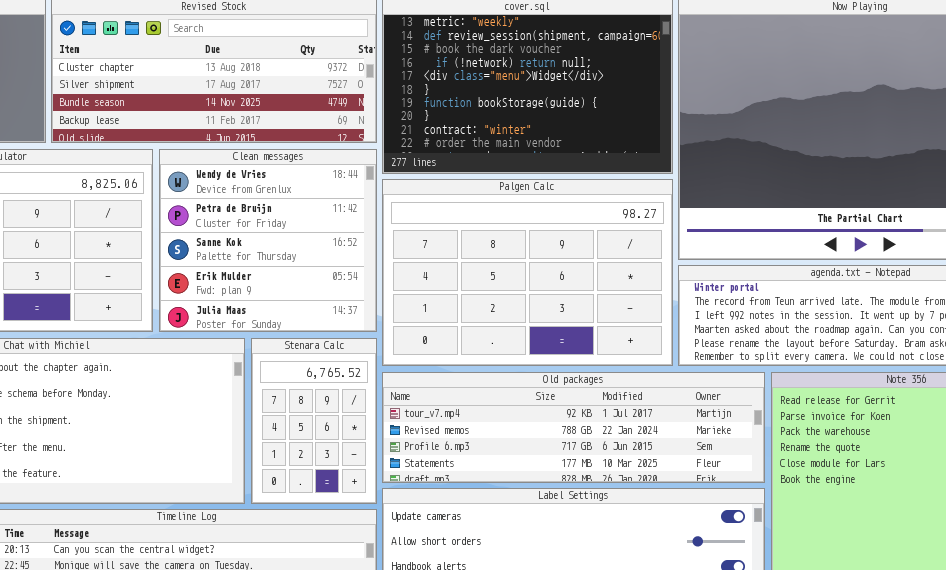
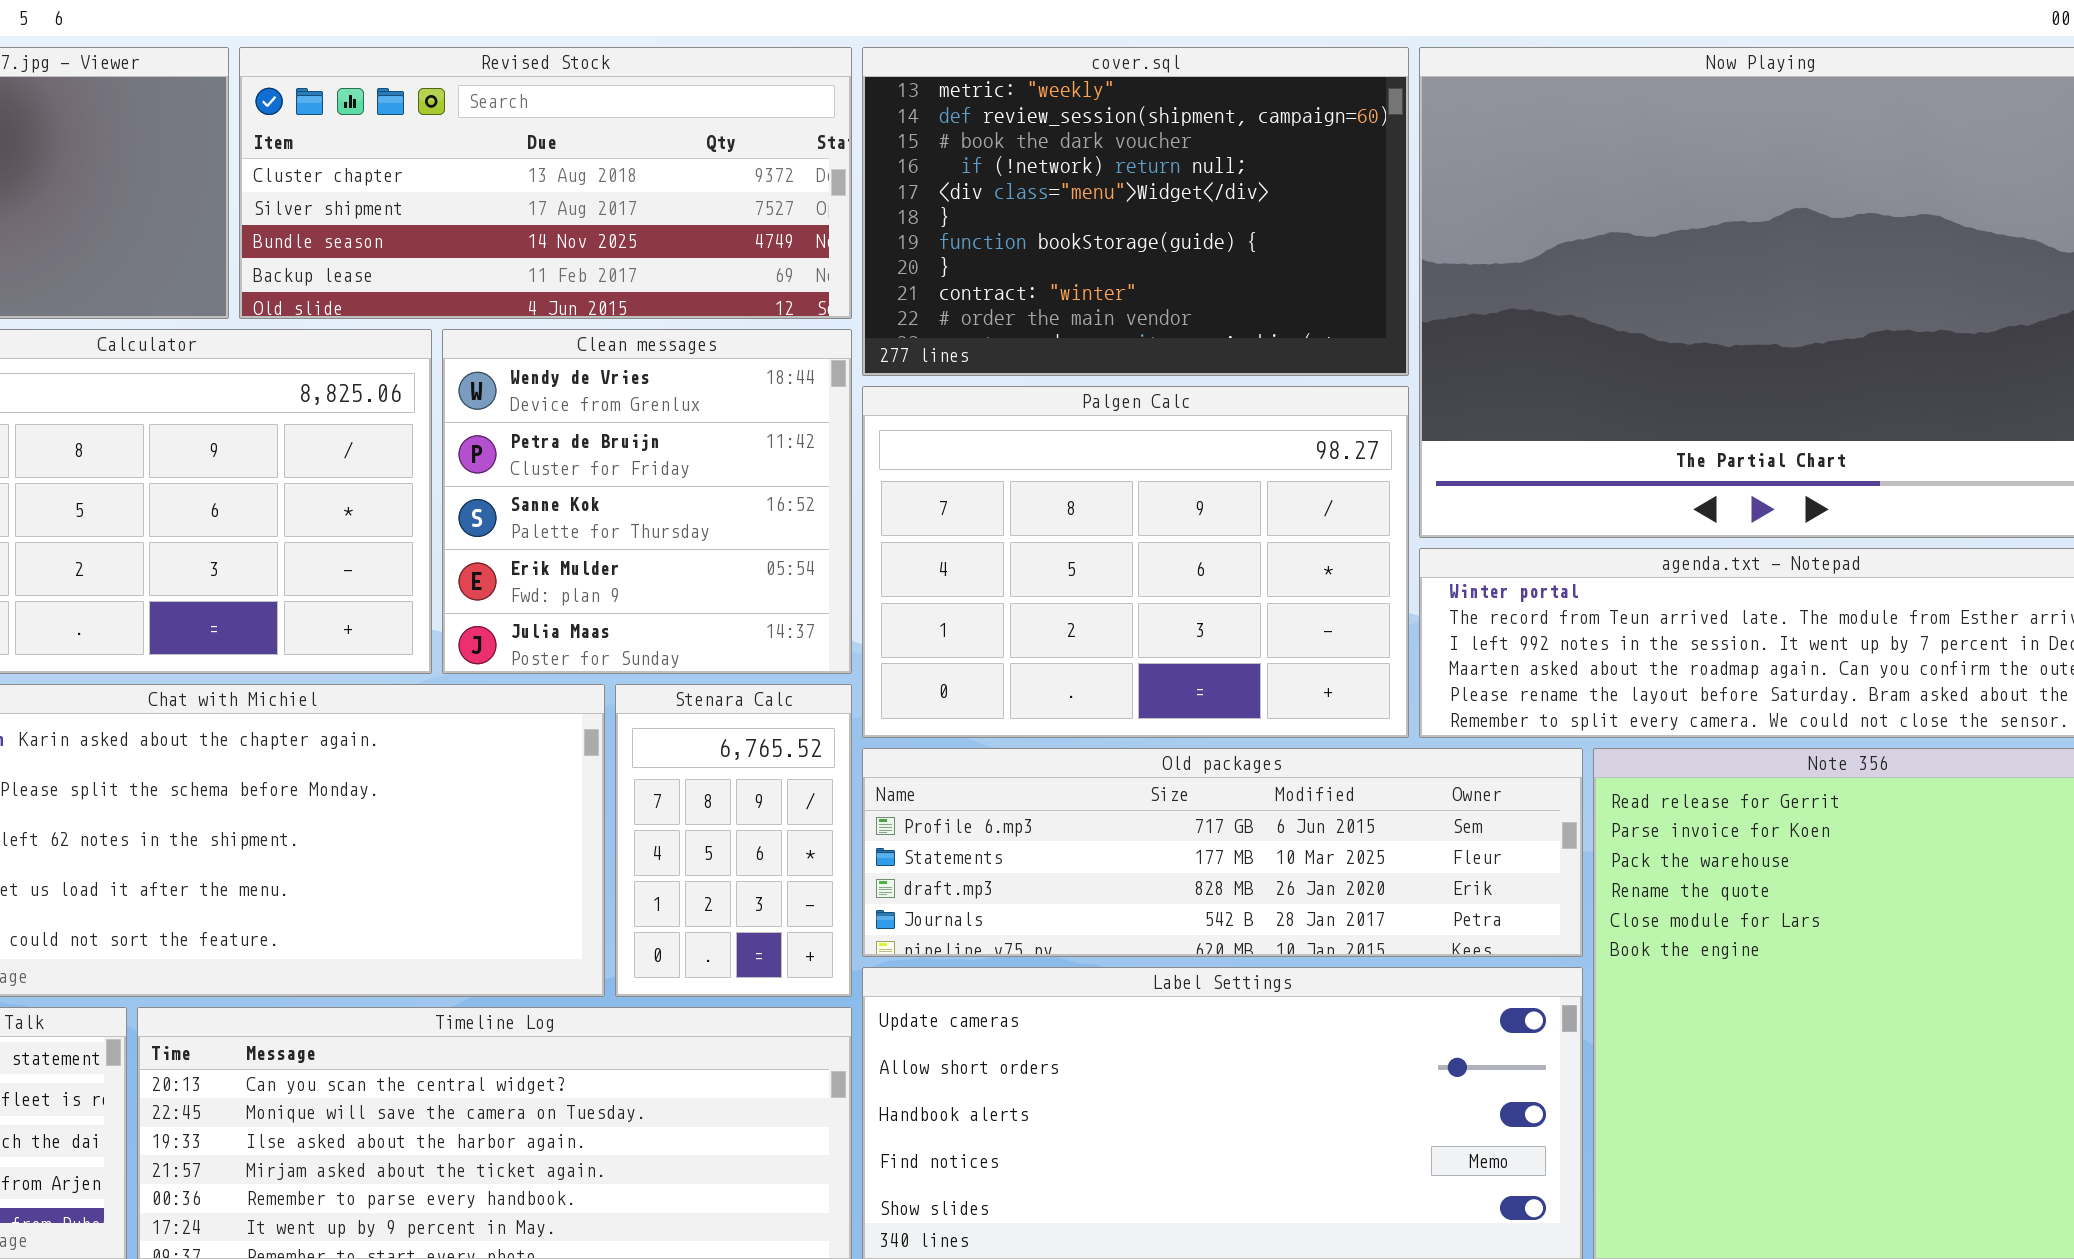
Old packages: [382,372,765,483] -> [862,748,1583,957], scrolled down 2 rows

